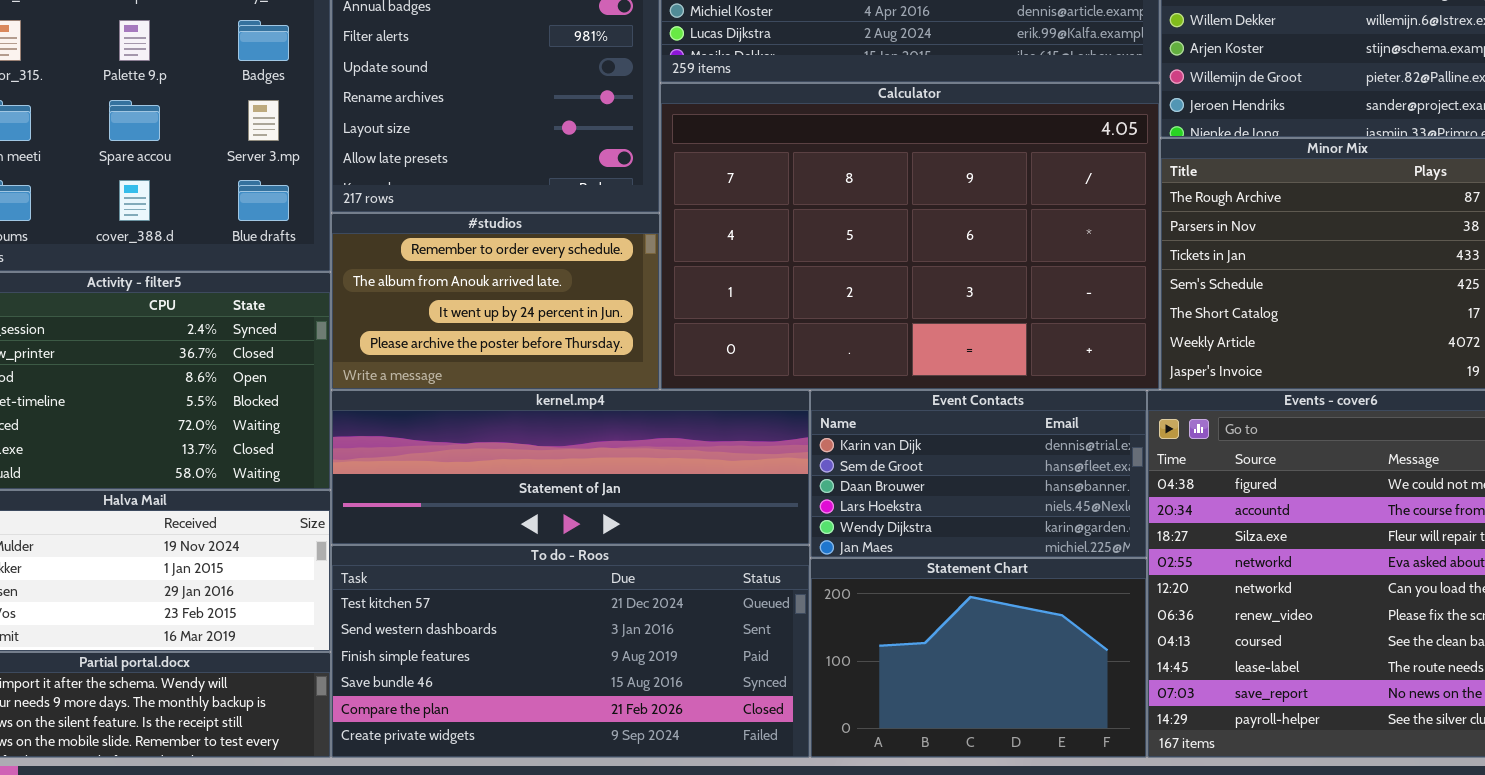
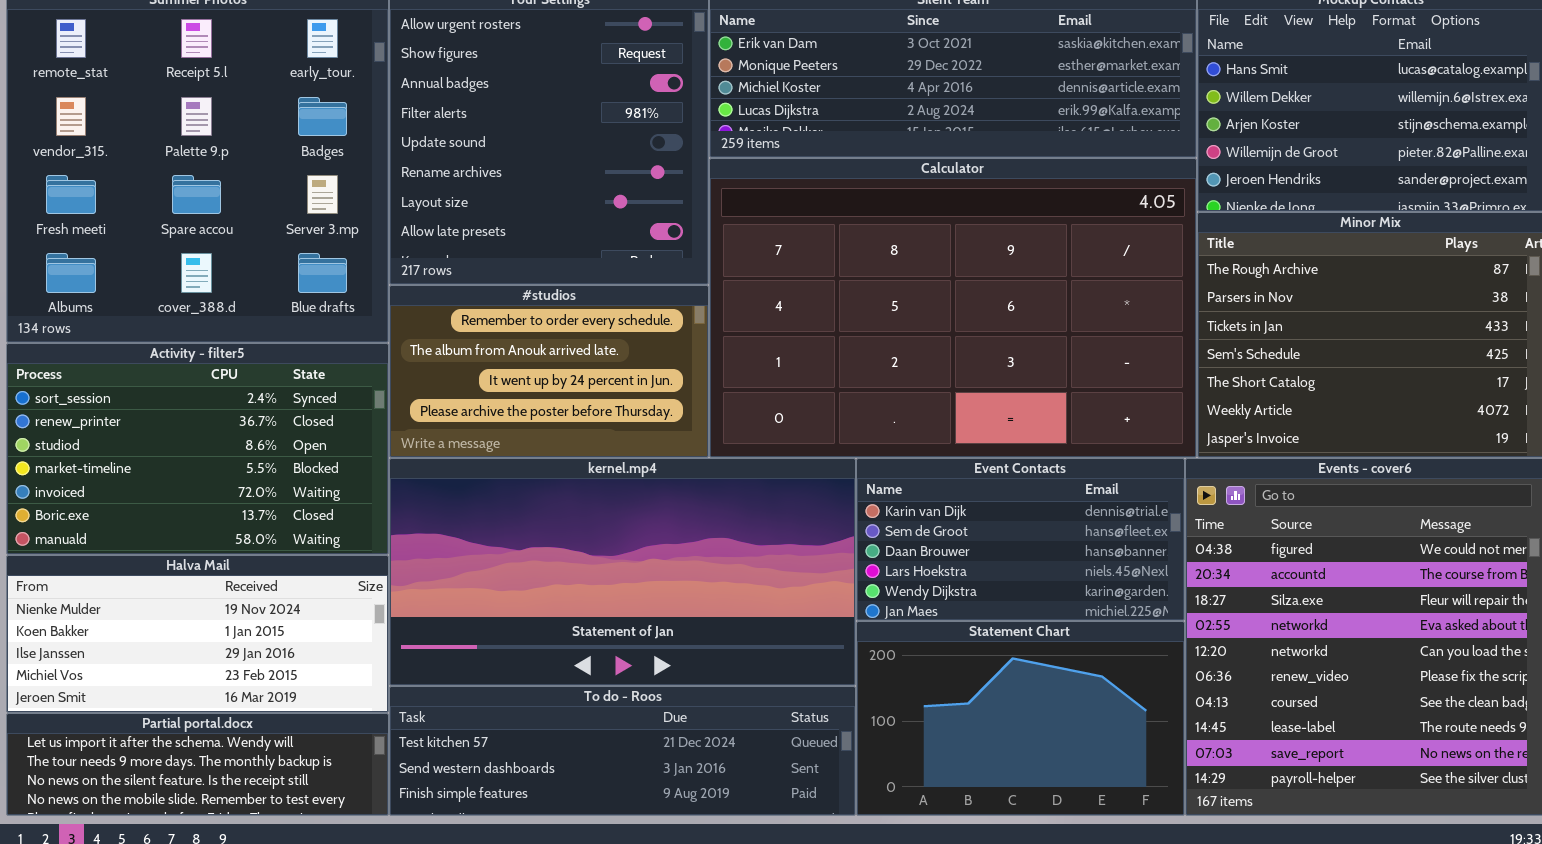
kernel.mp4: [331,390,810,545] -> [389,458,856,686], resized
To do - Roos: [331,545,810,758] -> [389,686,856,816], resized

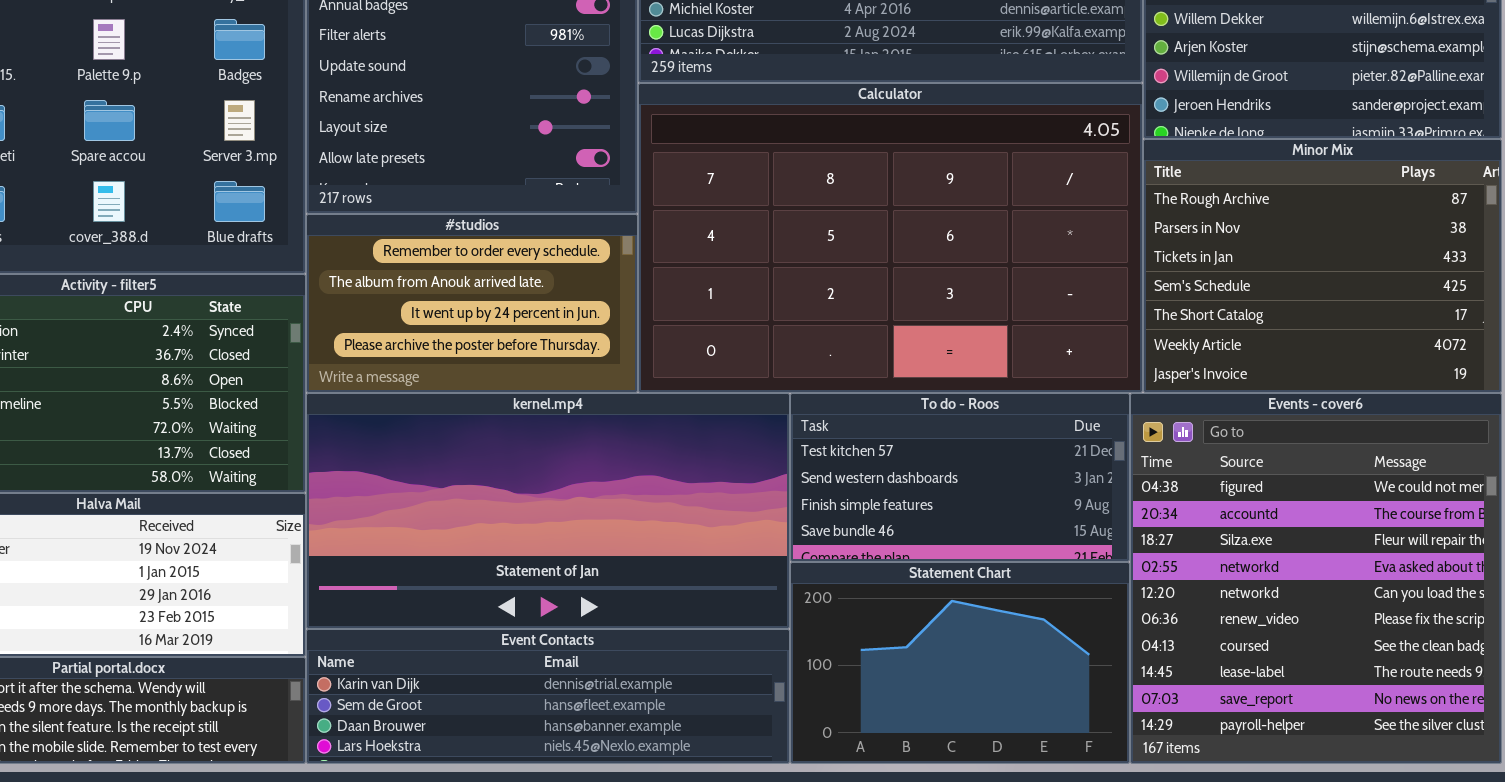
Event Contacts: [856,458,1185,621] -> [306,629,790,764], moved, resized
To do - Roos: [389,686,856,816] -> [790,393,1130,562], moved, resized

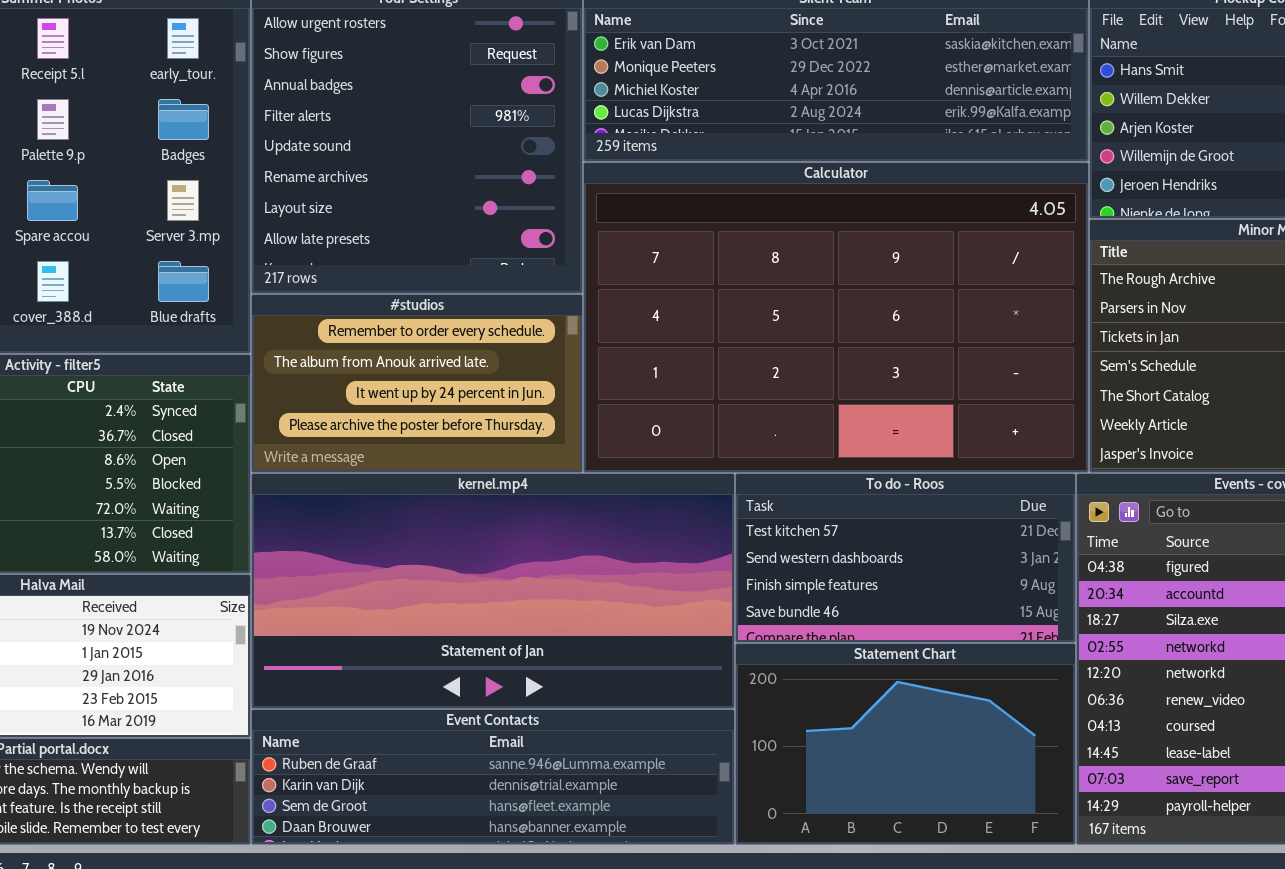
Event Contacts: [306,629,790,764] -> [251,709,735,845], scrolled up 1 row

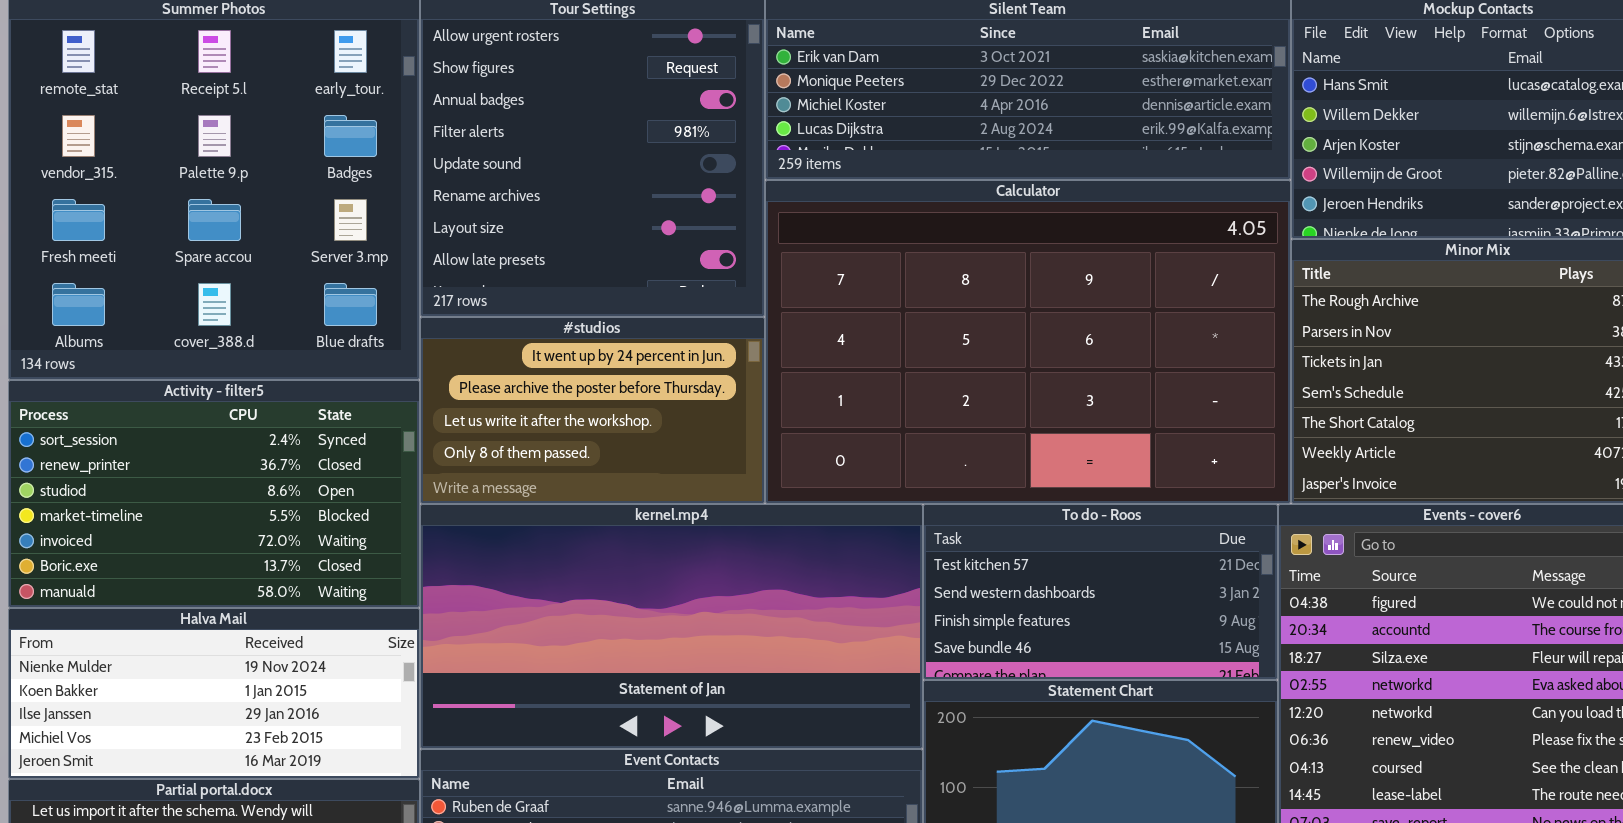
#studios: [251,294,583,473] -> [420,317,765,504], scrolled down 2 rows

